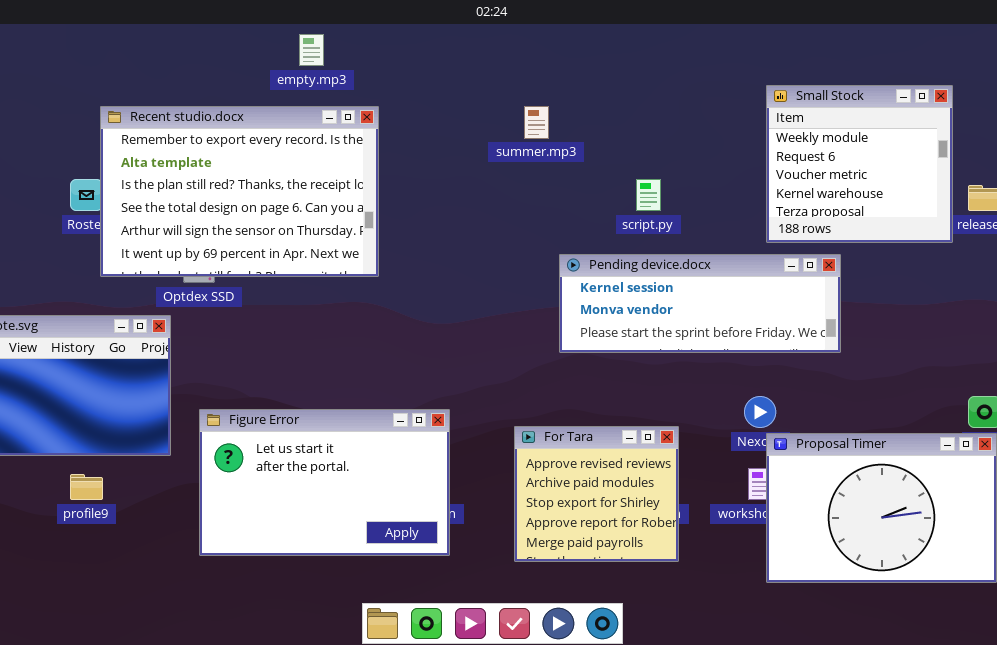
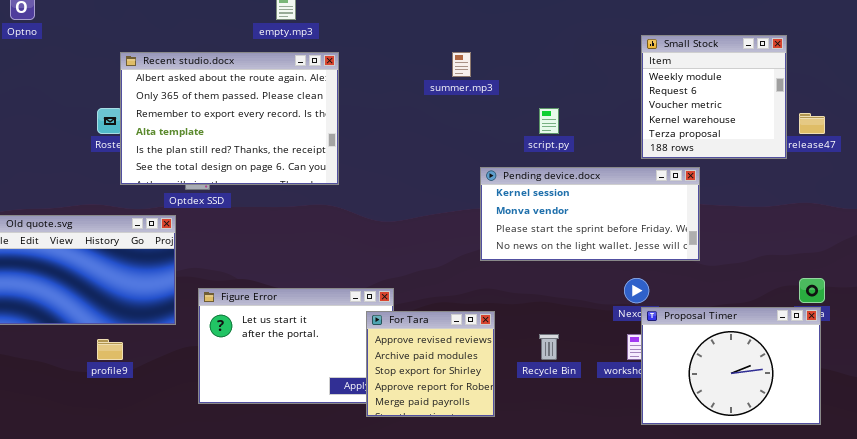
Recent studio.docx: [100,106,379,277] -> [120,52,339,185], scrolled up 2 rows
Pending device.docx: [559,254,841,353] -> [480,167,700,261], resized
For Tara: [514,426,679,562] -> [366,311,495,417], moved

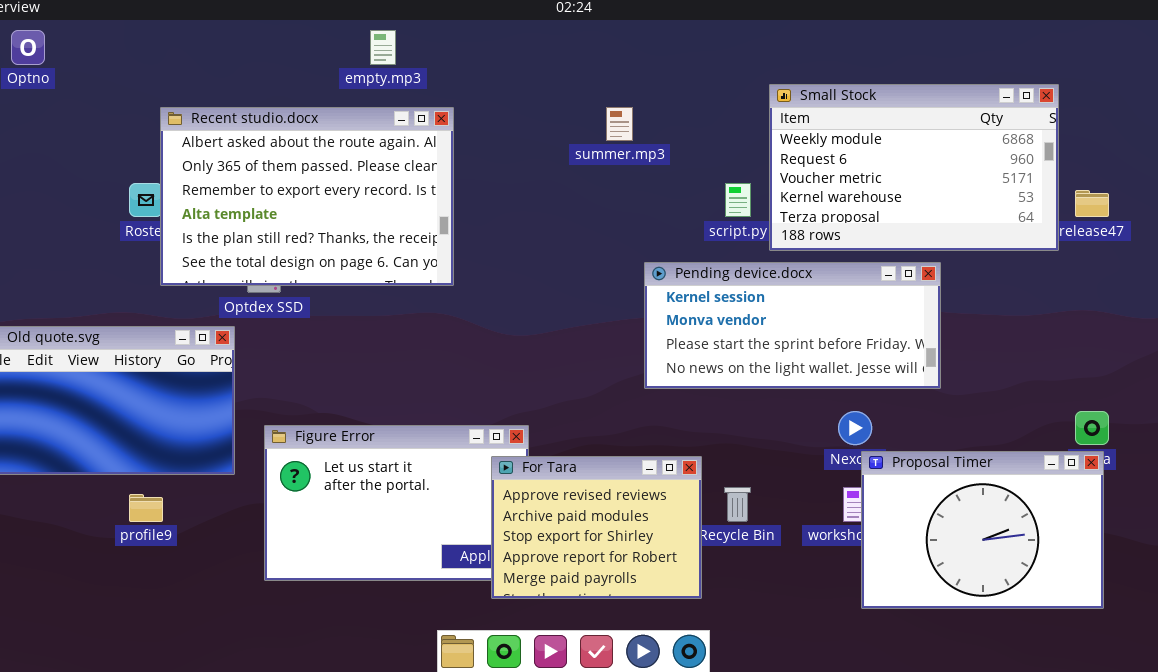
Small Stock: [641,35,787,159] -> [769,84,1059,251], resized
For Tara: [366,311,495,417] -> [491,456,702,599], resized

